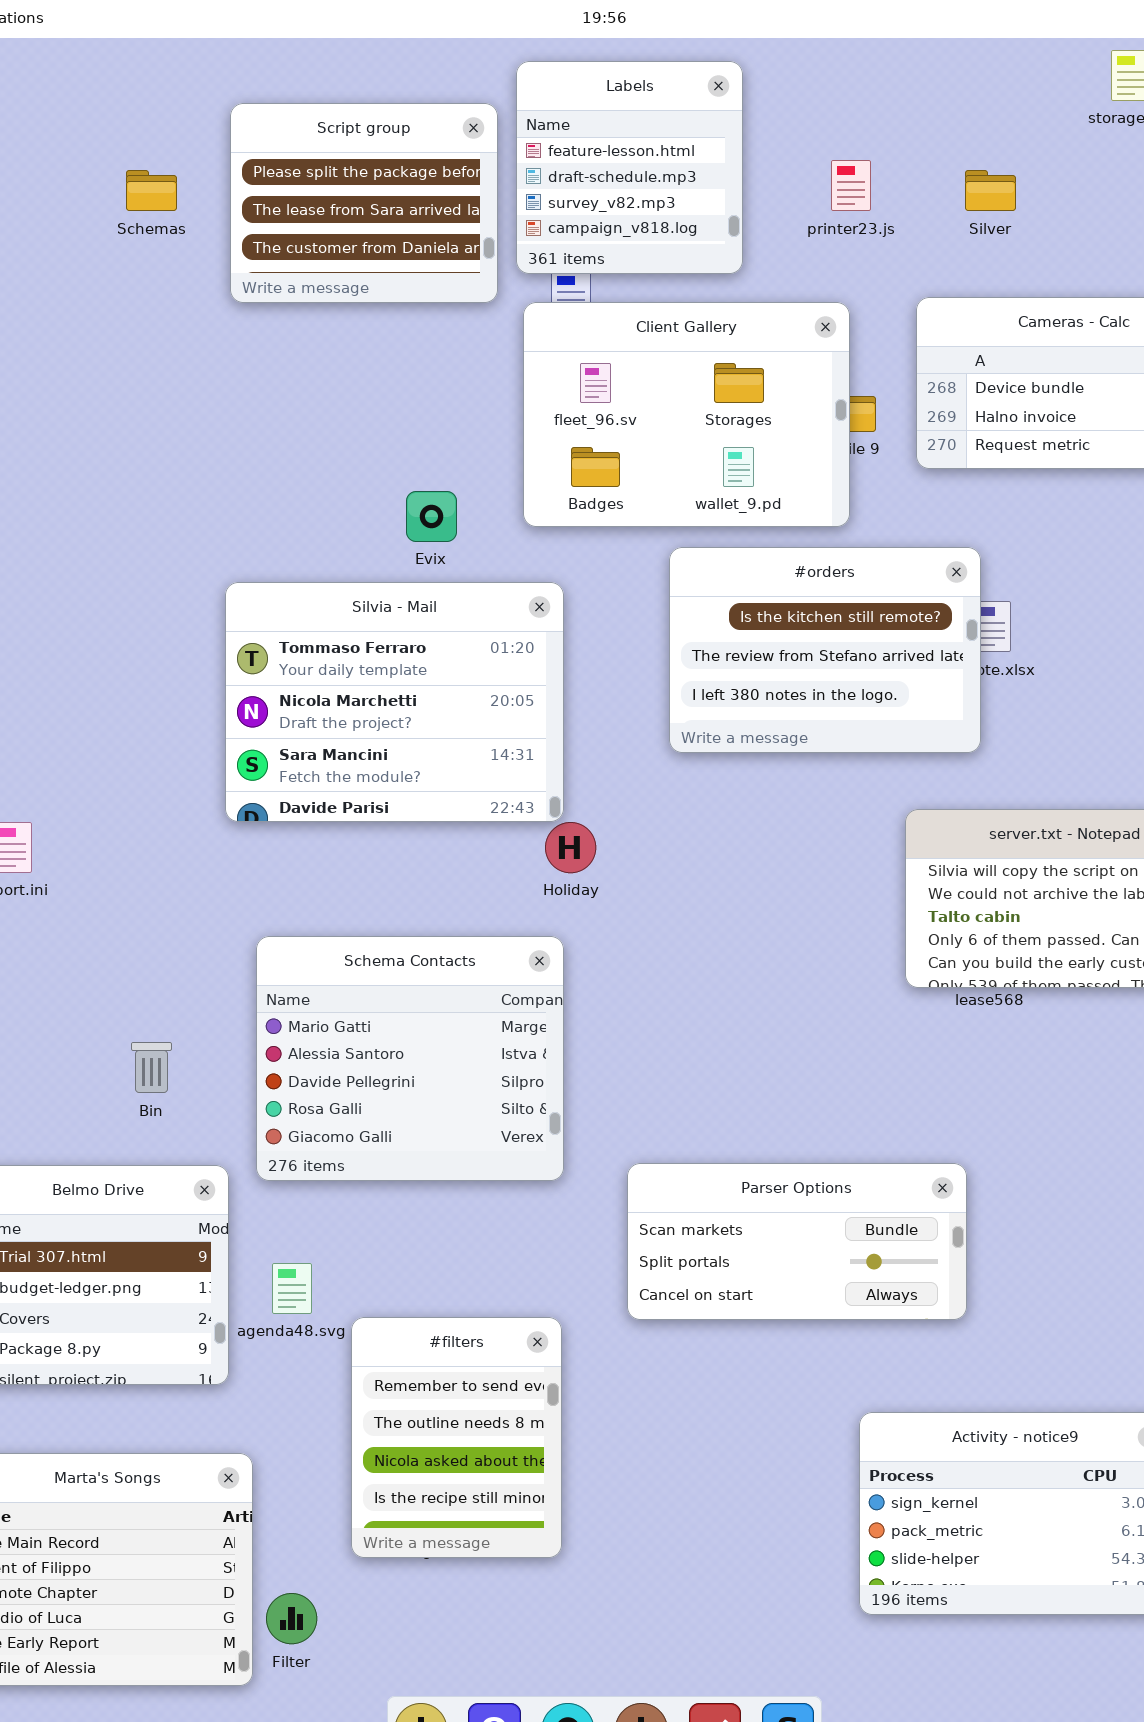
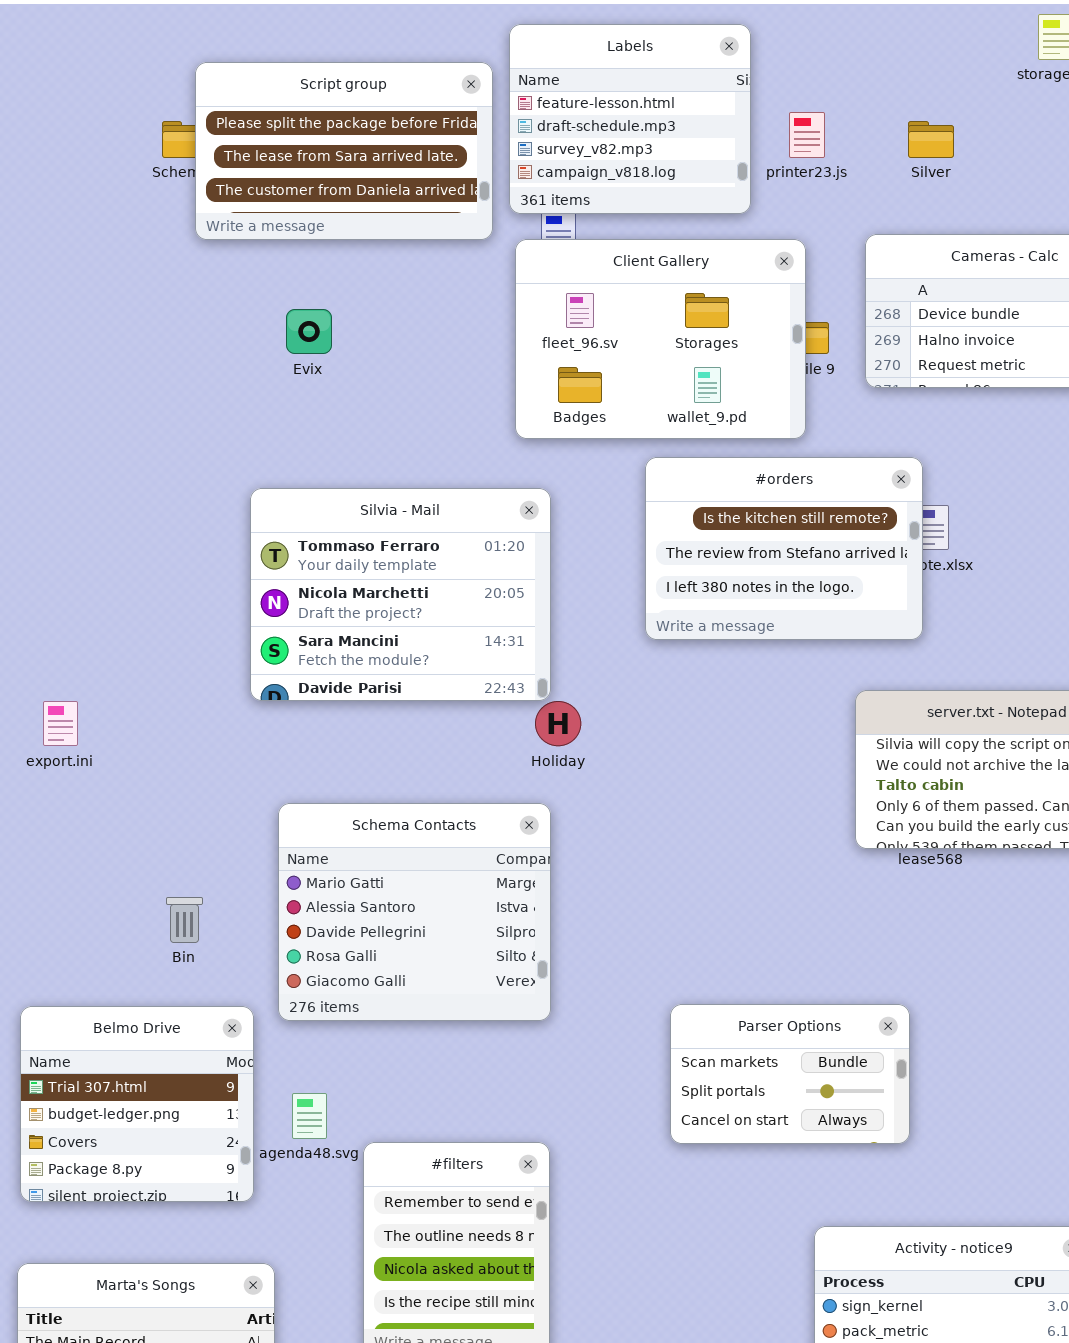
Labels: [516,61,743,274] -> [509,24,751,214], resized
Script group: [230,103,498,303] -> [195,62,493,240], resized
Evix: [406,491,457,542] -> [286,309,332,354], moved
Parser Options: [627,1163,967,1320] -> [670,1004,910,1144], resized

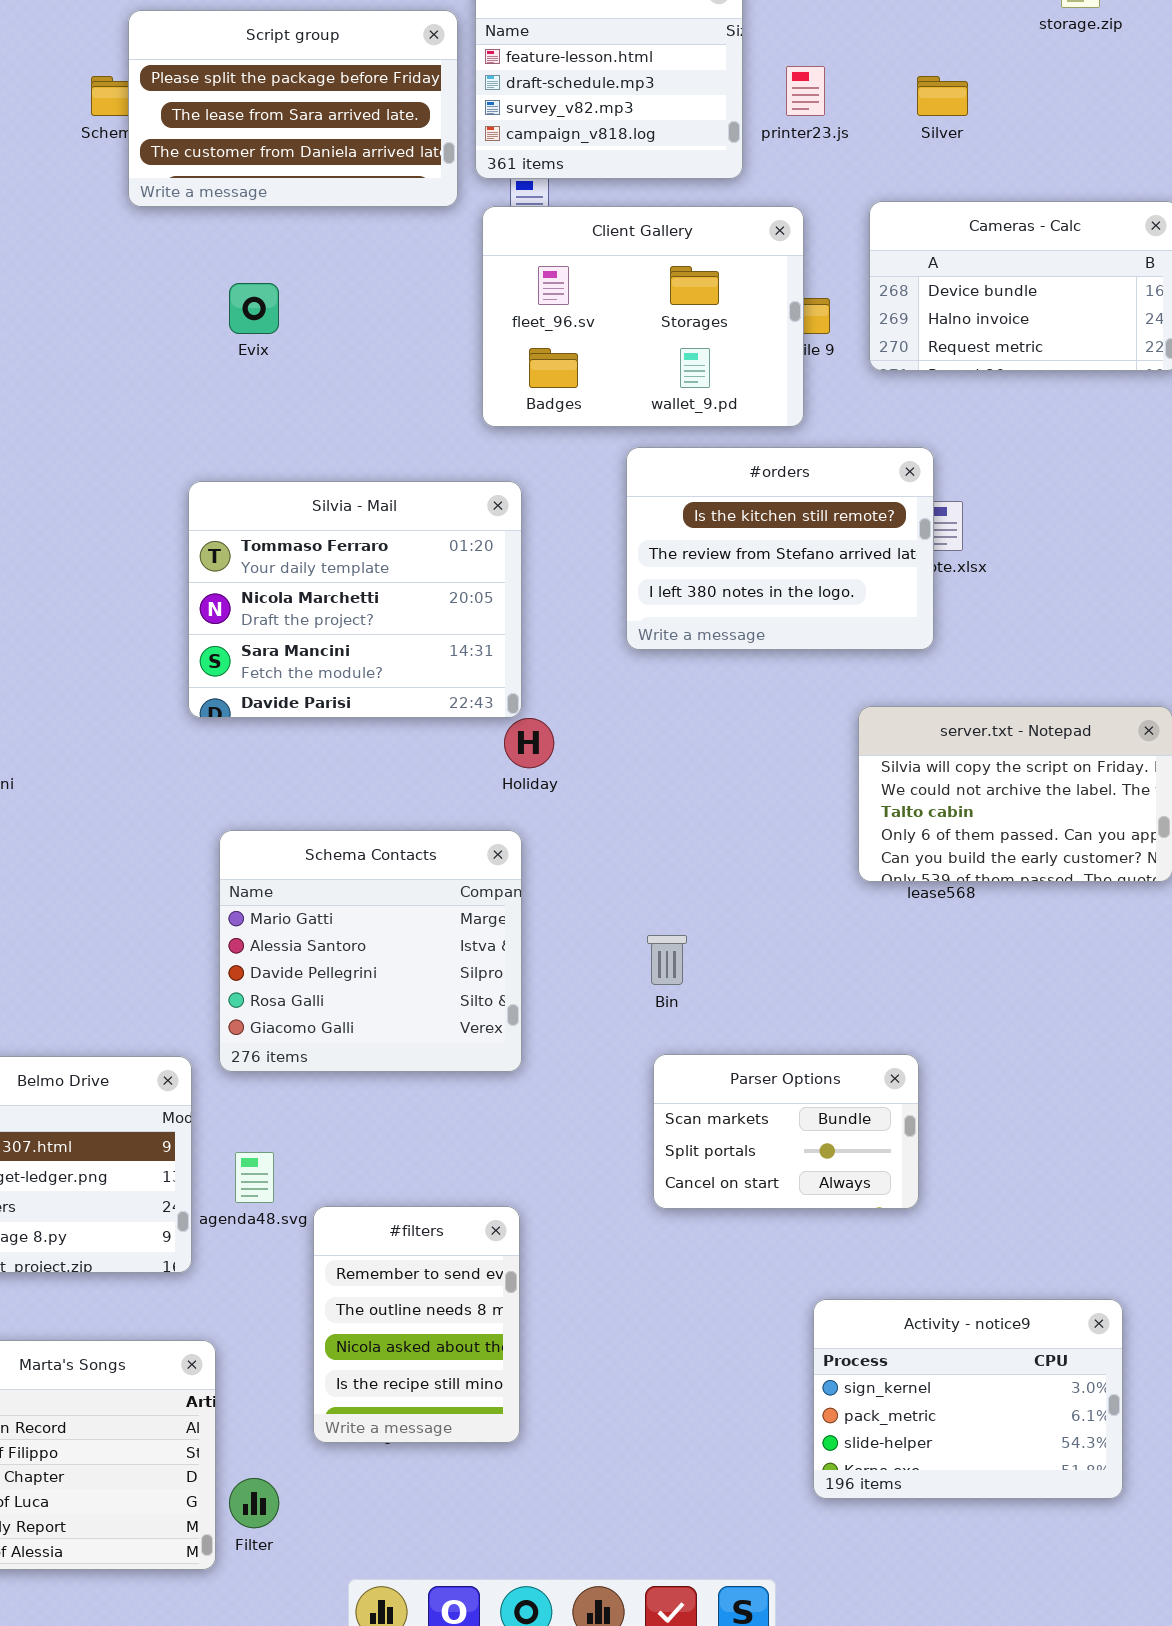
Bin: [166,897,203,943] -> [647,935,687,985], moved

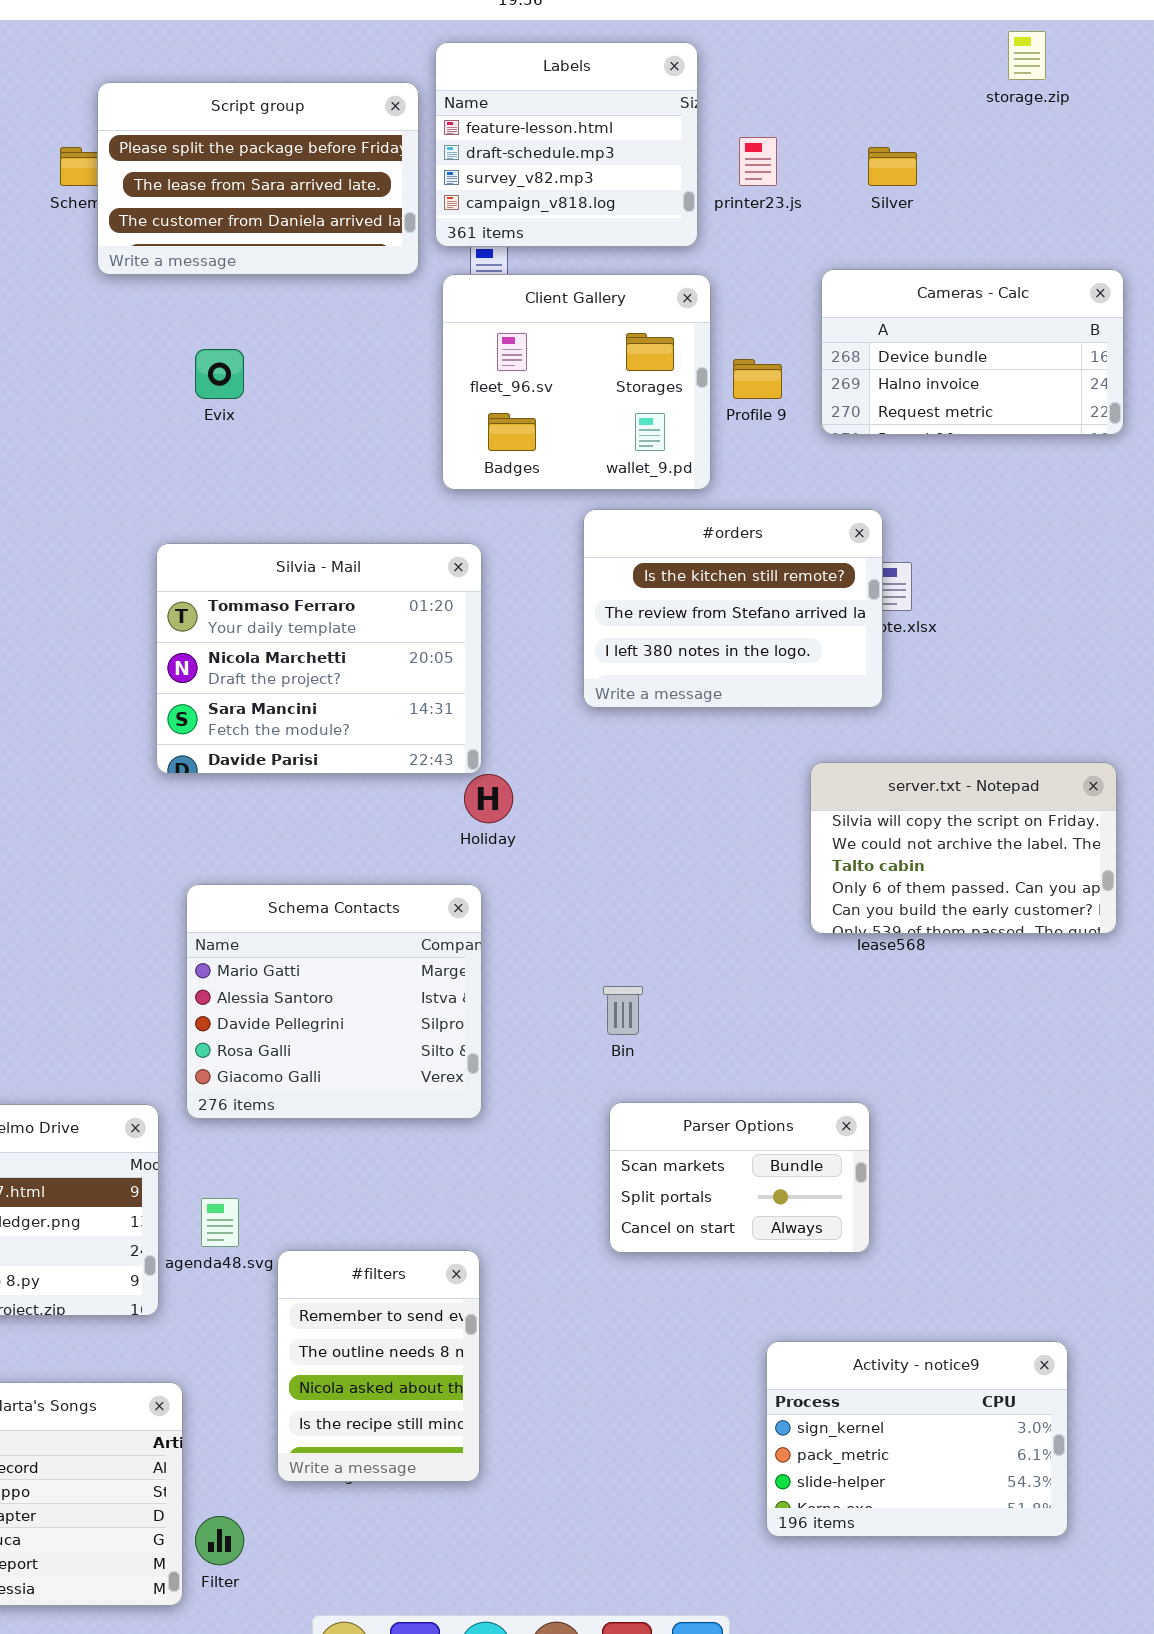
Client Gallery: [482,206,804,427] -> [442,274,711,490], resized

